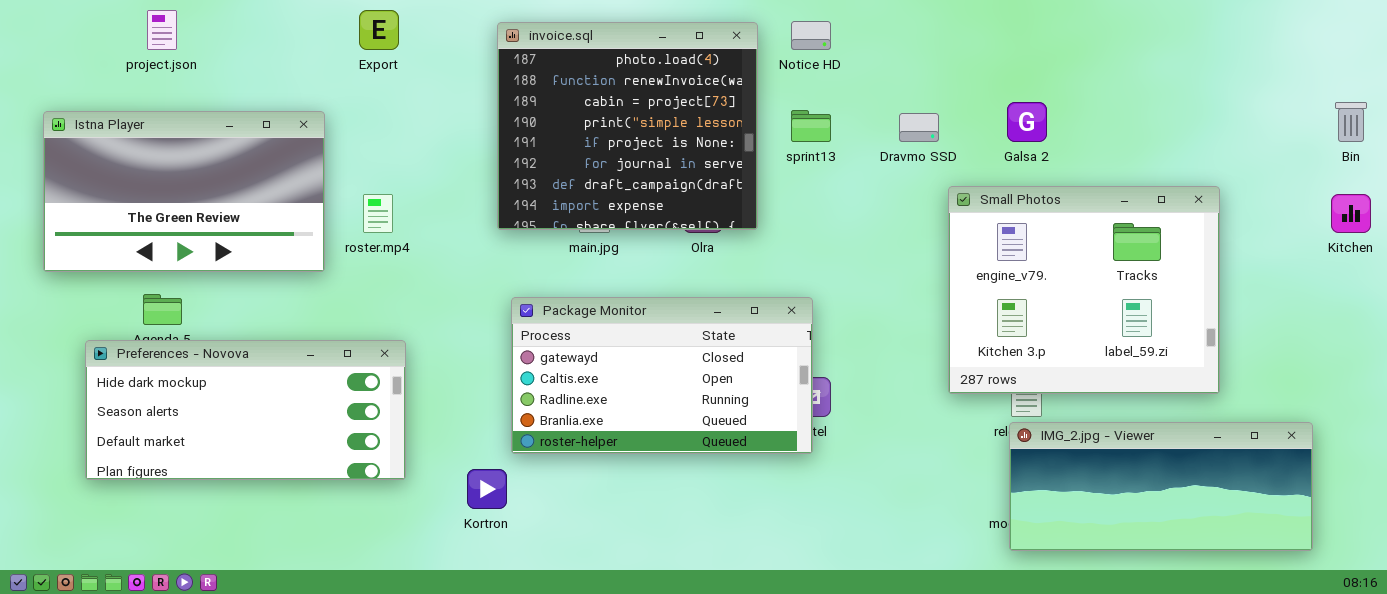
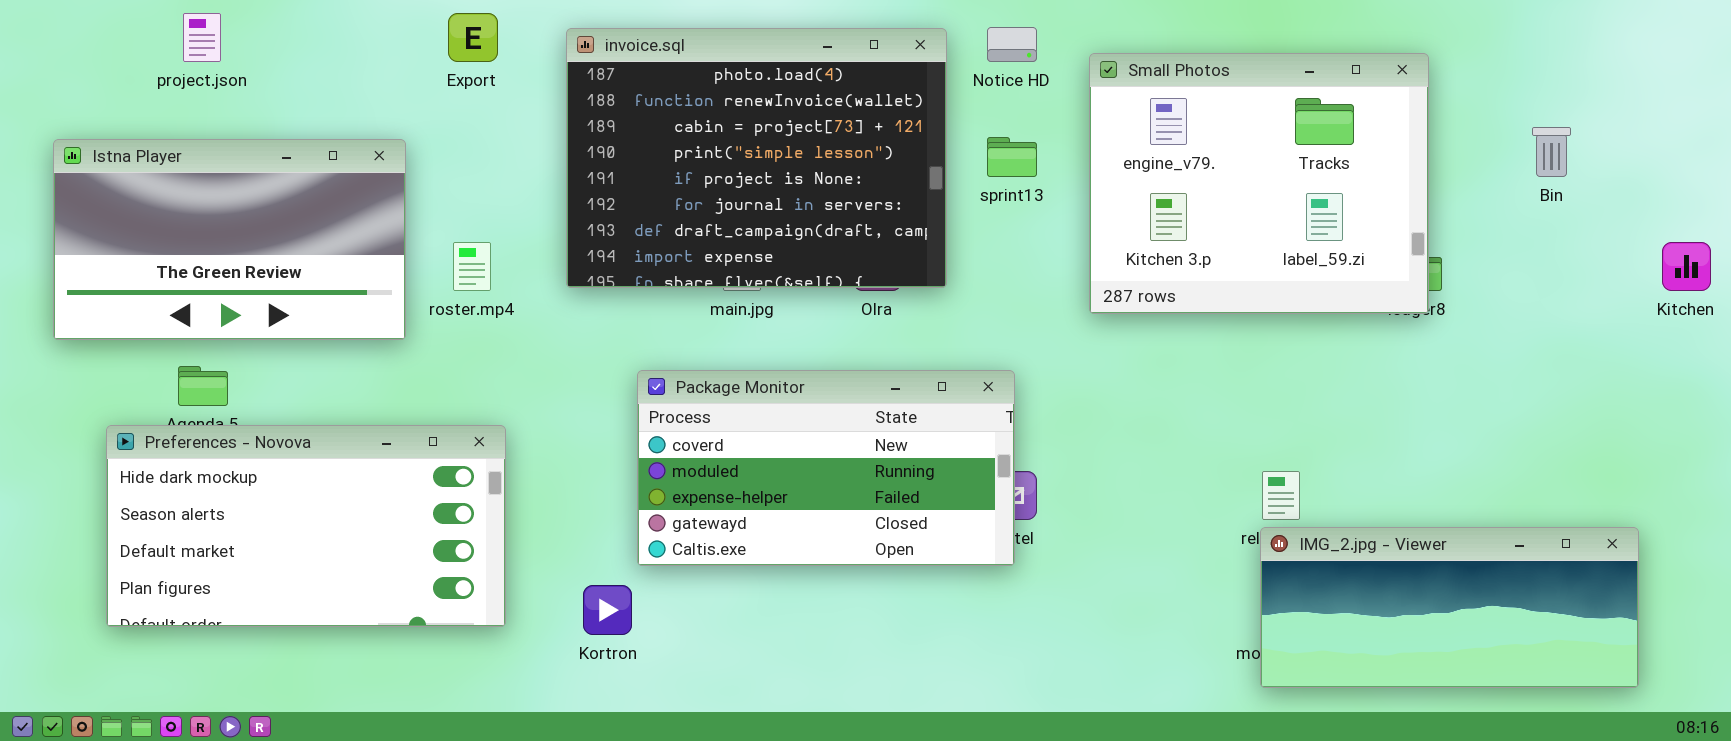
invoice.sql: [497,22,758,230] -> [566,28,947,288], resized
Bin: [1335,102,1367,142] -> [1532,127,1571,177], moved
Small Photos: [948,186,1220,394] -> [1089,53,1429,314], moved
Package Monitor: [511,297,813,454] -> [637,370,1015,566], scrolled up 3 rows
Preferences - Novova: [85,340,406,480] -> [106,425,506,627], resized

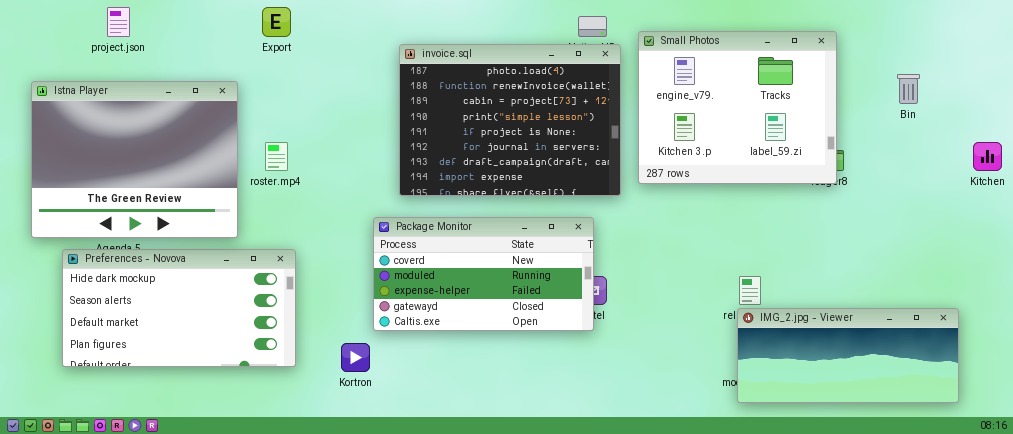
invoice.sql: [566,28,947,288] -> [399,44,621,196], moved
Istna Player: [53,139,406,340] -> [31,81,238,238], resized

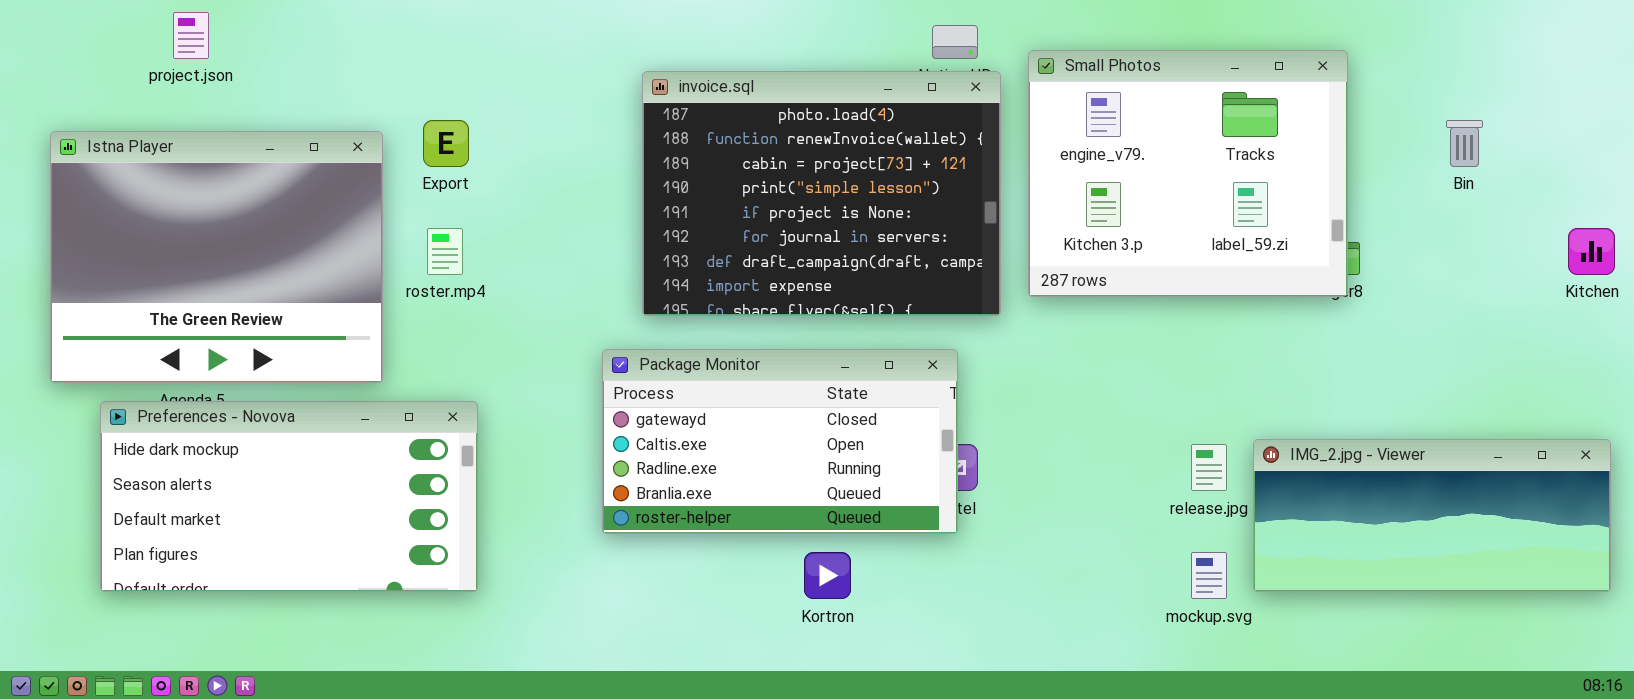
Export: [262,7,291,37] -> [423,120,469,167], moved
Package Monitor: [373,217,594,331] -> [602,349,958,534], scrolled down 3 rows
IMG_2.jpg - Viewer: [737,308,959,403] -> [1253,439,1611,592], moved
Kortron: [341,343,370,372] -> [804,552,851,599], moved

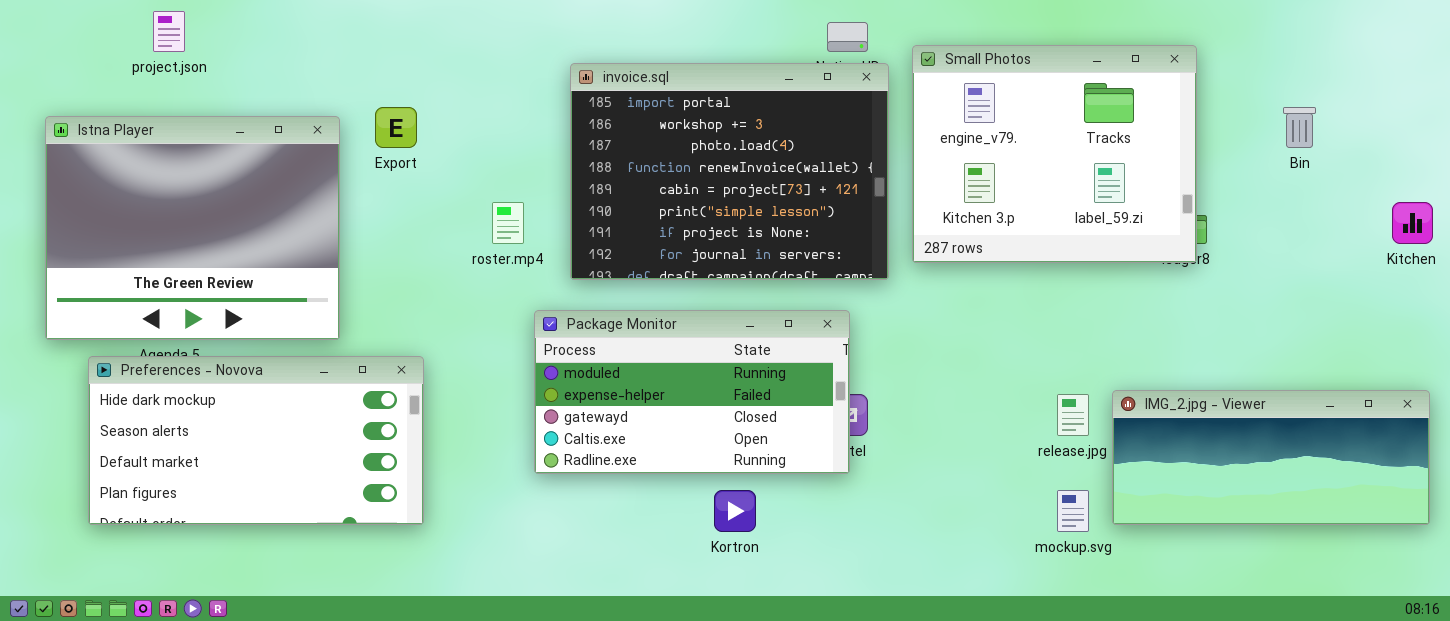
invoice.sql: [642,71,1001,316] -> [570,63,889,280], scrolled up 2 rows
roster.mp4: [427,228,463,275] -> [492,202,524,244], moved
Package Monitor: [602,349,958,534] -> [534,310,850,474], scrolled up 2 rows

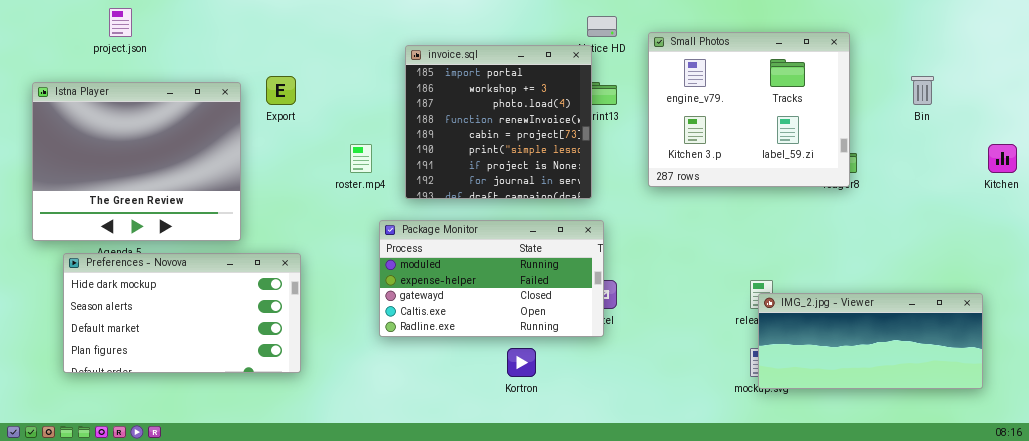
invoice.sql: [570,63,889,280] -> [405,45,592,199], resized
IMG_2.jpg - Viewer: [1112,390,1430,525] -> [758,293,983,389], moved

